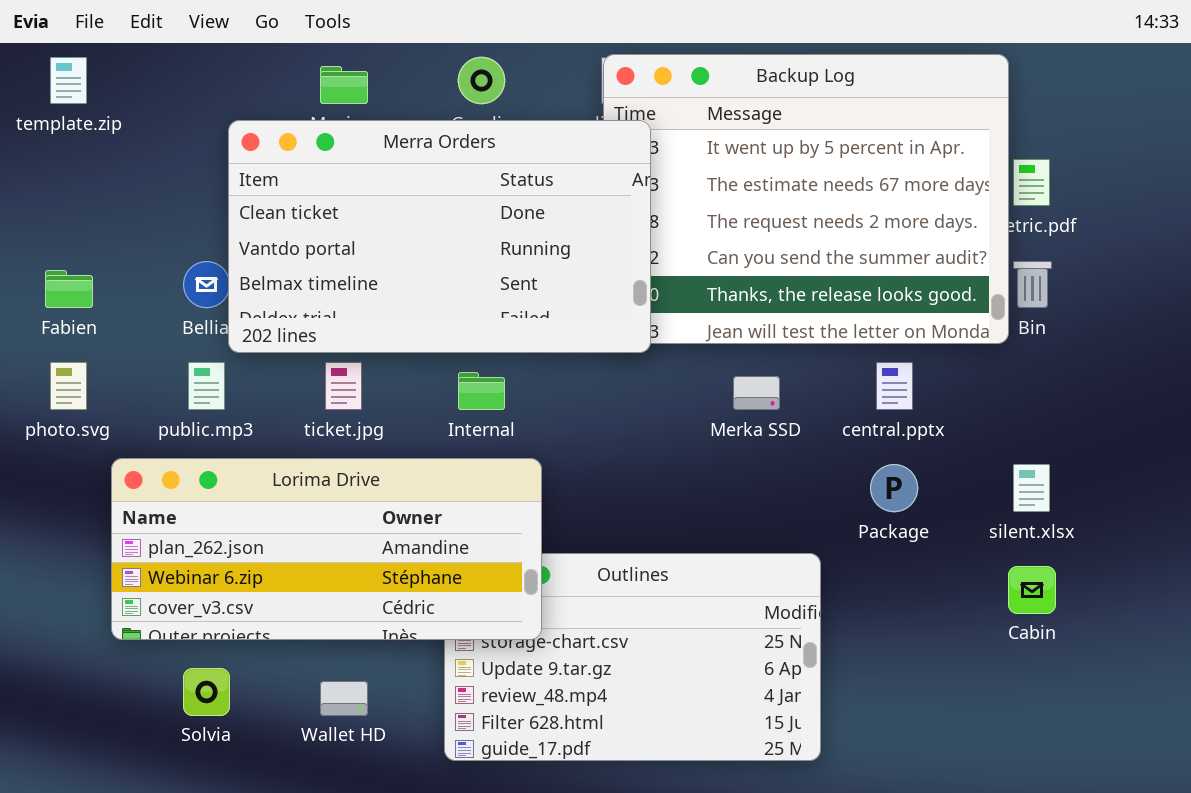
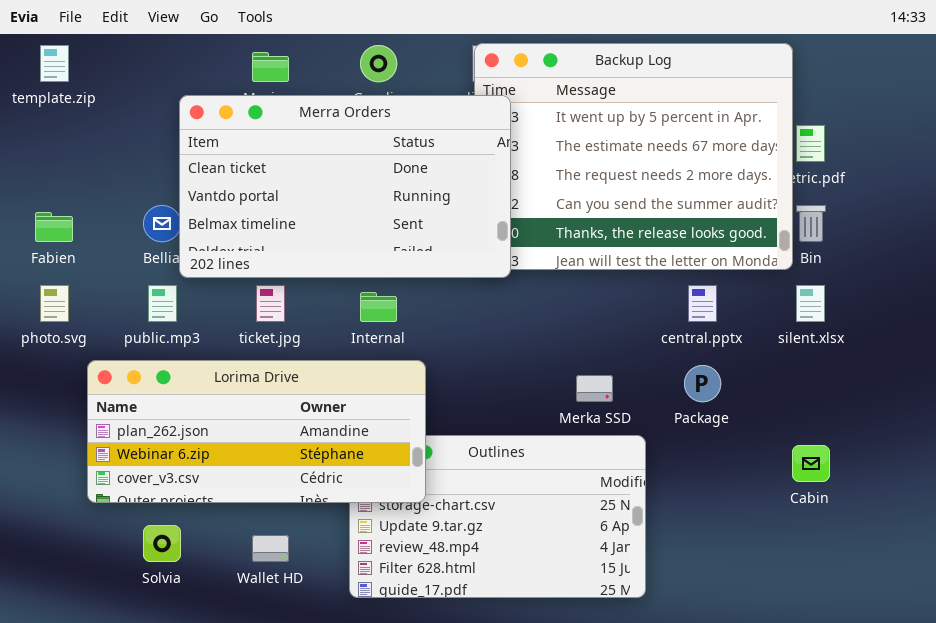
Merka SSD: [733,376,780,410] -> [576,375,613,402], moved
silent.xlsx: [1013,464,1050,512] -> [796,285,825,322], moved

